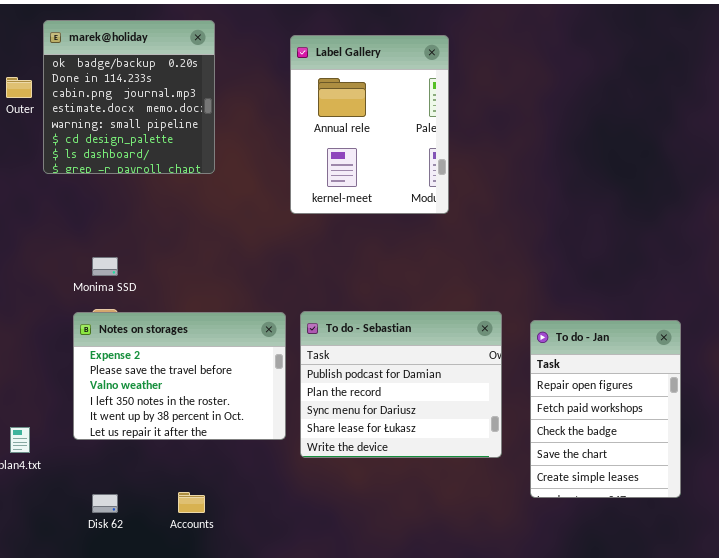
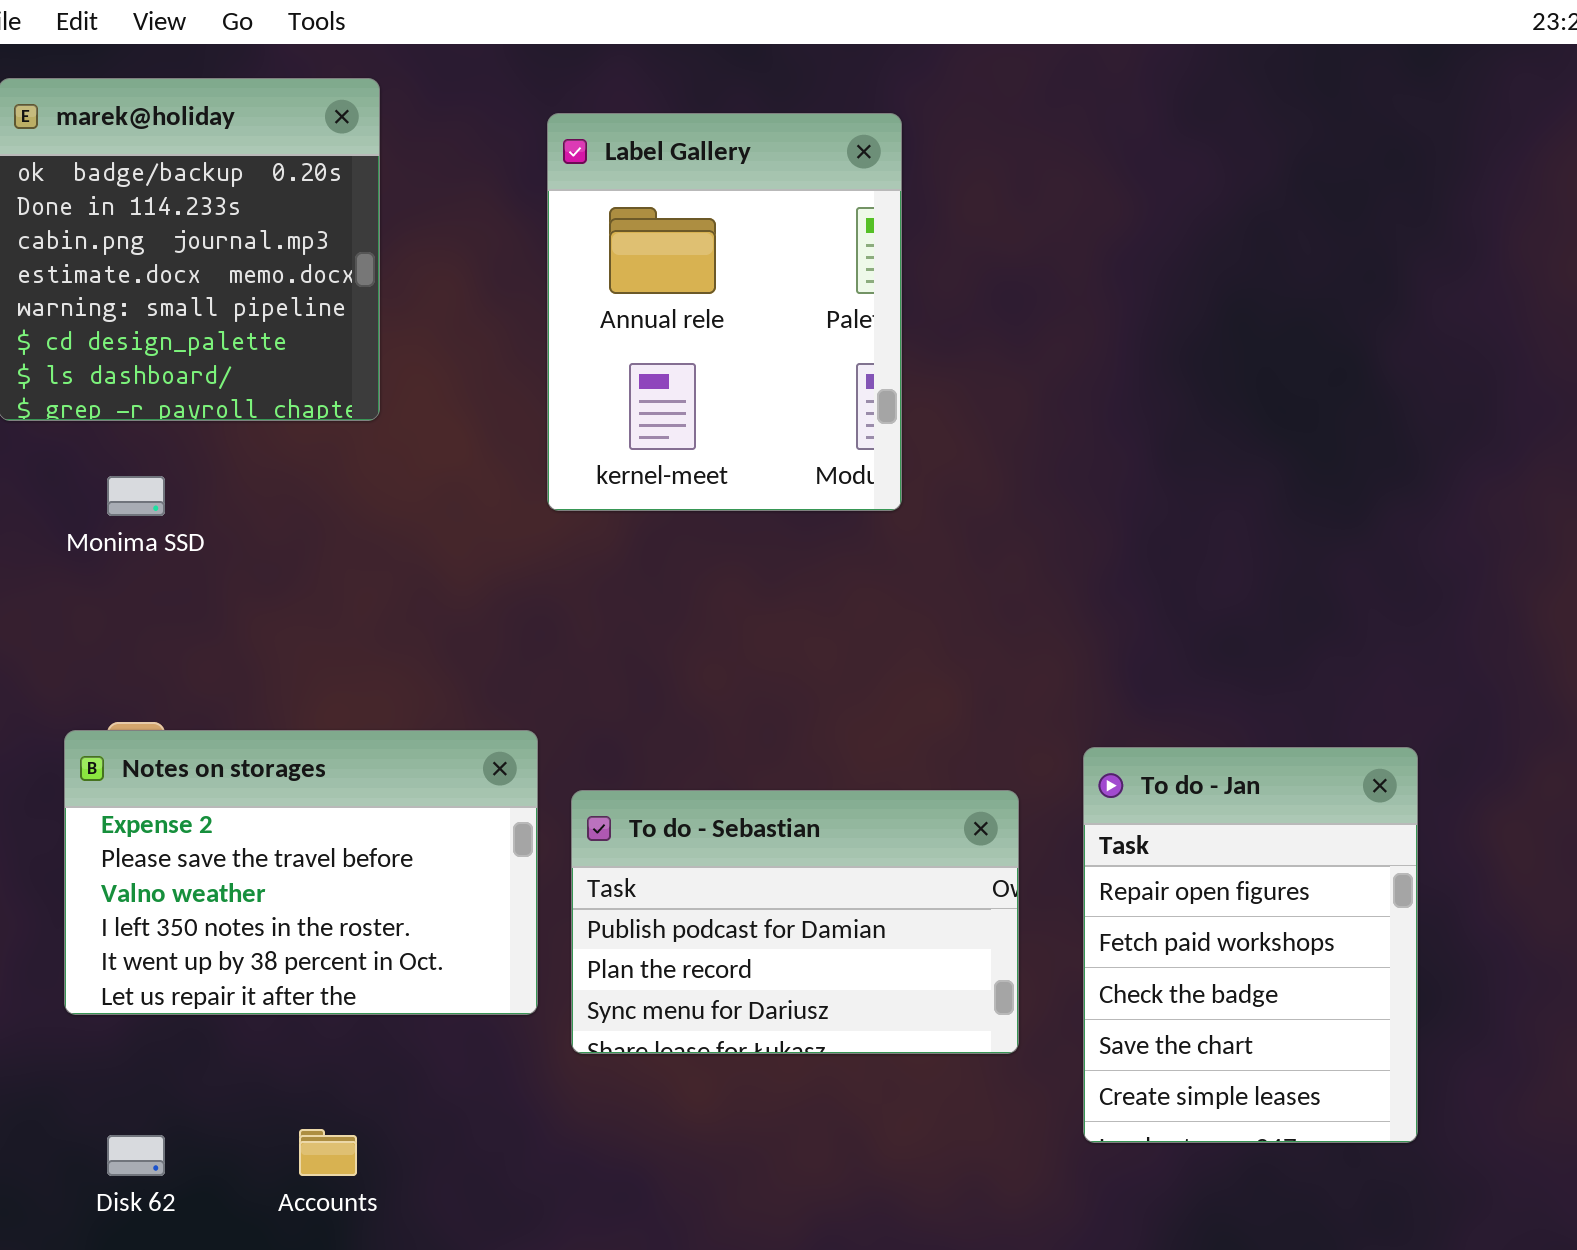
Monima SSD: [92,257,118,276] -> [107,476,165,516], moved
To do - Sebastian: [300,311,502,458] -> [571,790,1019,1054], resized

